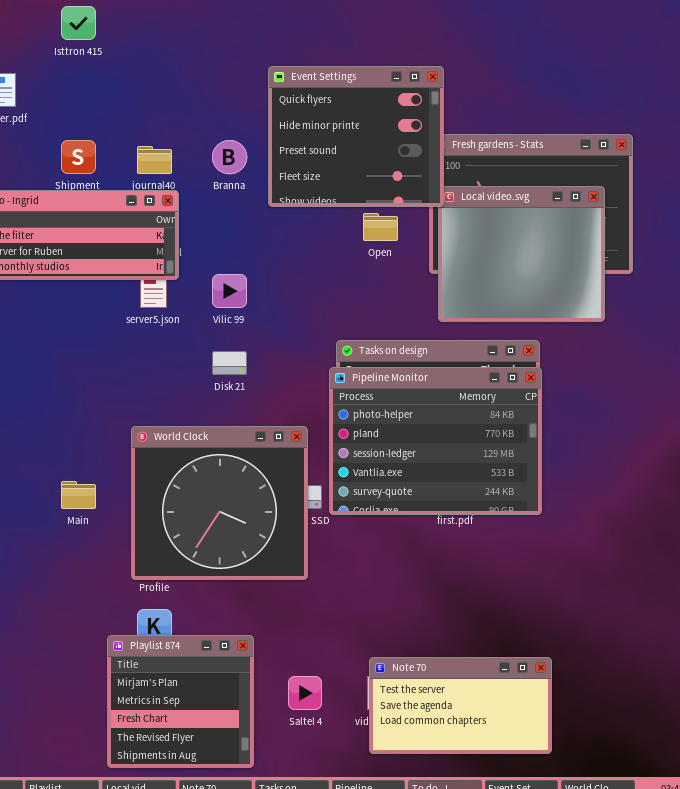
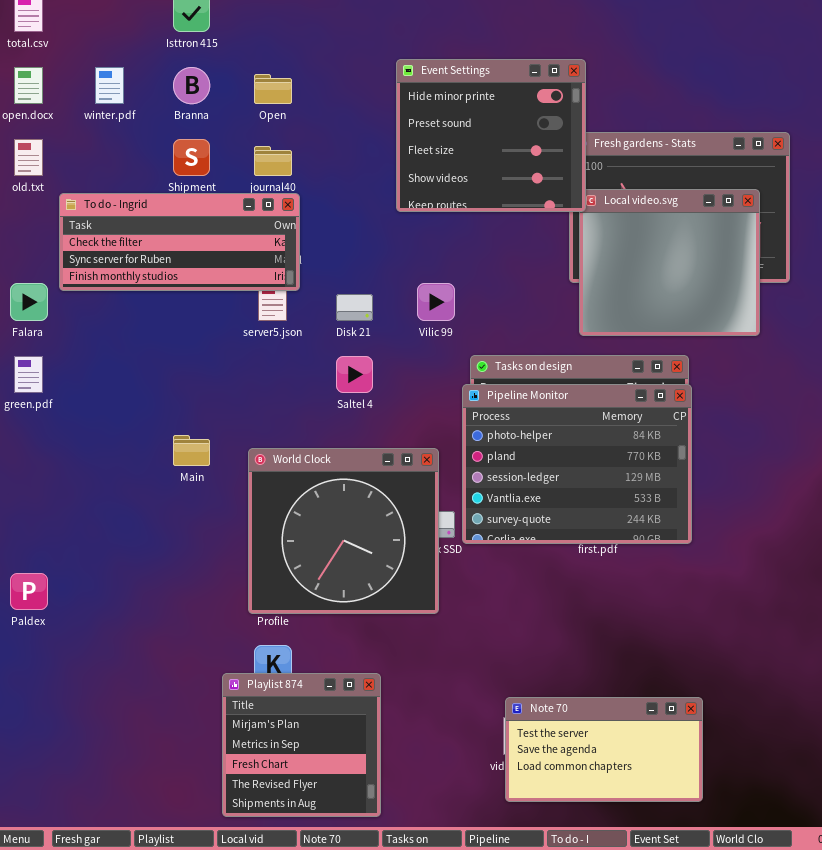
Event Settings: [268,66,444,207] -> [396,59,586,212], scrolled down 1 row
Branna: [212,140,247,174] -> [173,67,210,104], moved
Open: [363,213,398,241] -> [254,74,292,104], moved
Vilic 99: [212,274,247,308] -> [417,283,455,321], moved
Disk 21: [212,351,247,375] -> [336,294,373,321], moved
Main: [61,481,96,509] -> [173,435,210,466], moved
Saltel 4: [288,676,322,710] -> [336,356,373,393], moved

